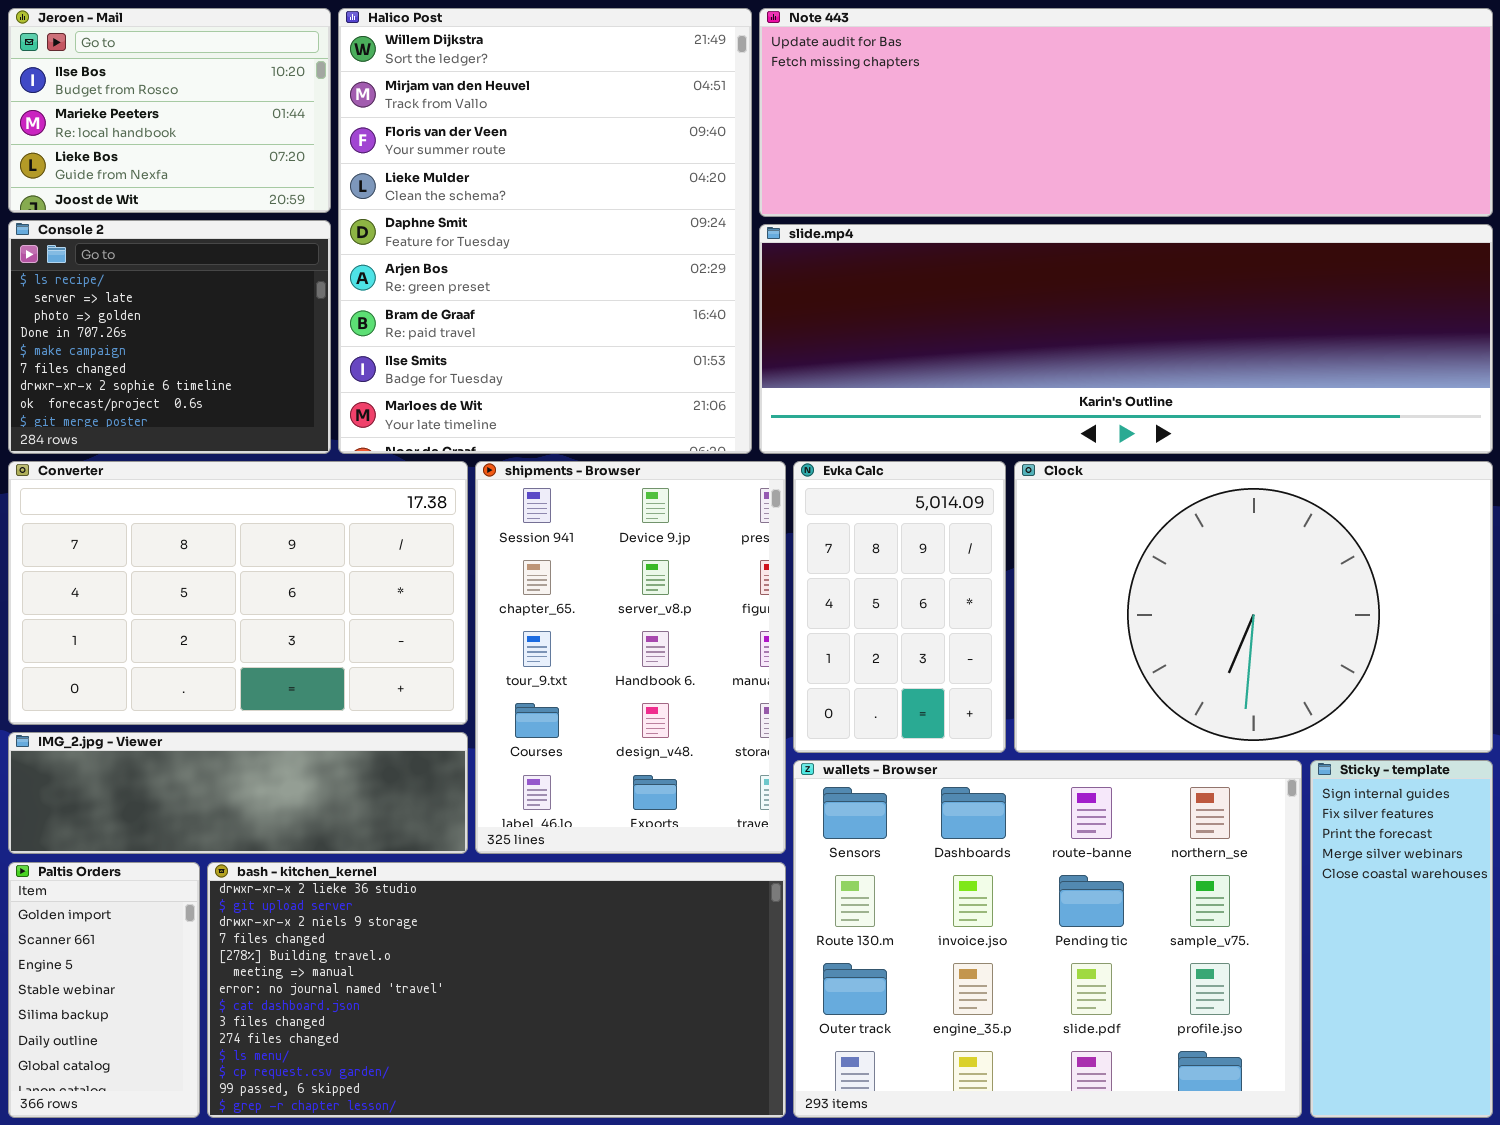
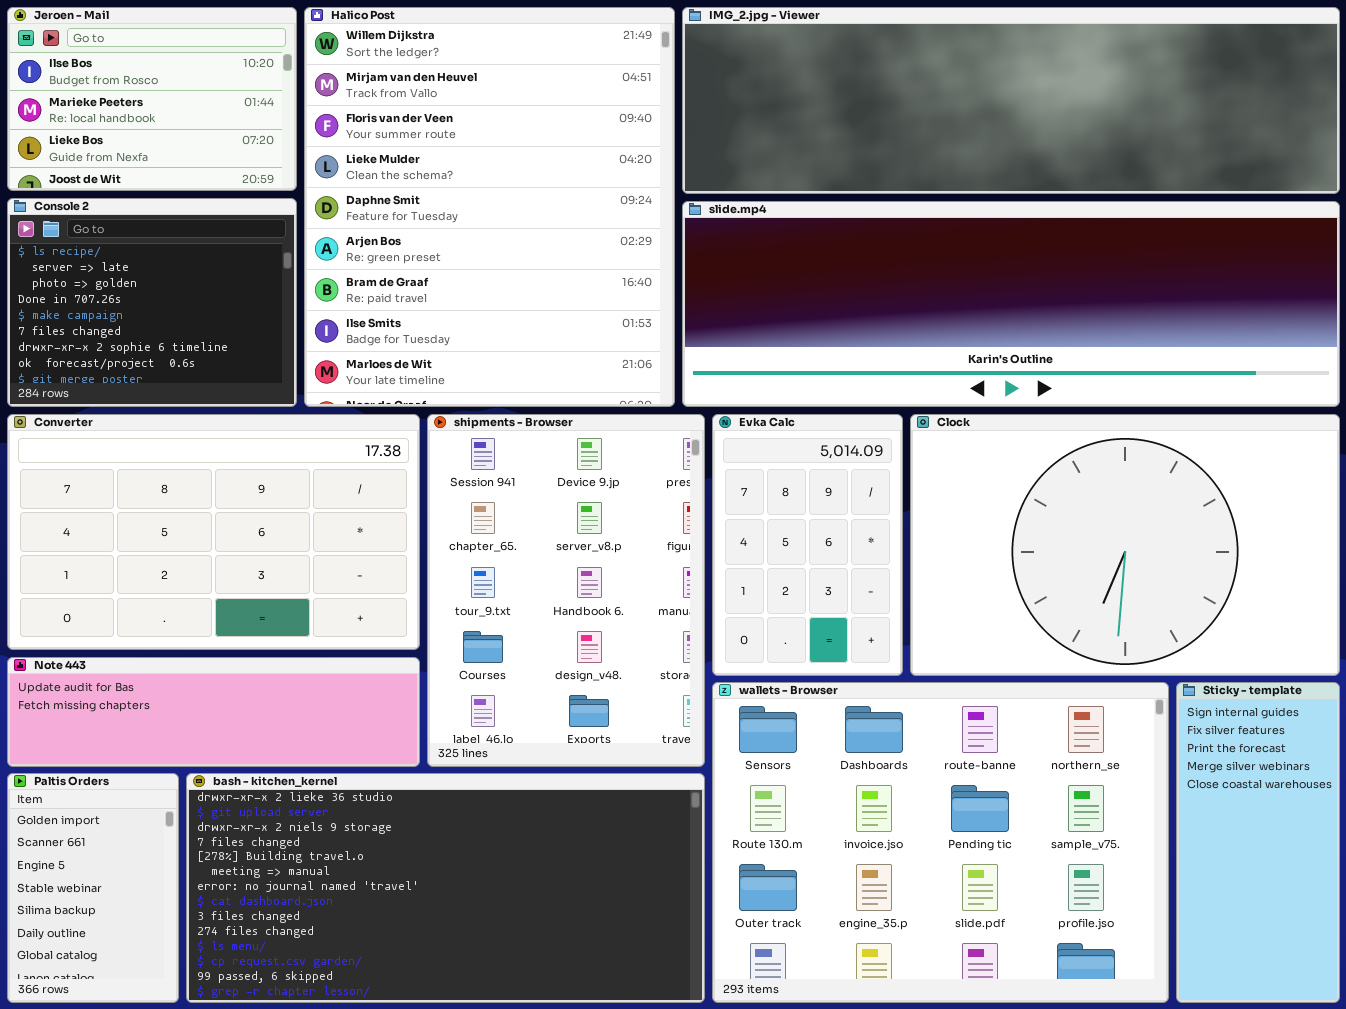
Note 443: [759,8,1493,217] -> [7,657,420,767], moved, resized
IMG_2.jpg - Viewer: [8,732,468,854] -> [682,7,1340,194], moved, resized

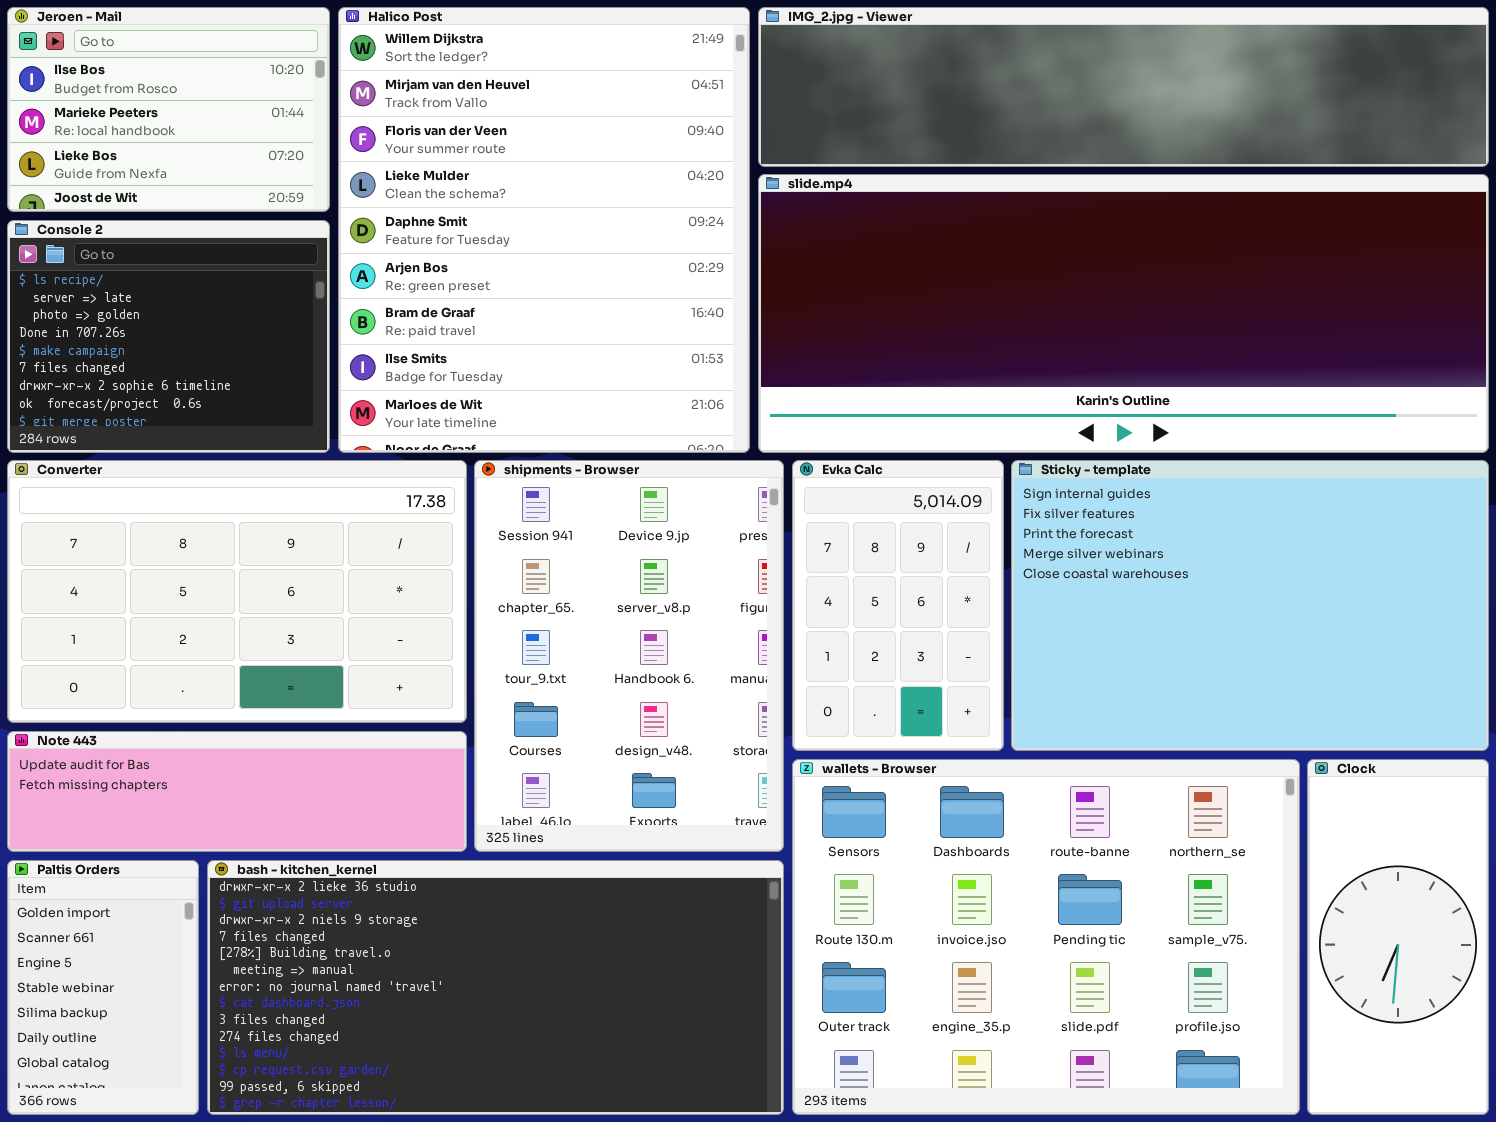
IMG_2.jpg - Viewer: [682,7,1340,194] -> [758,7,1489,167], resized
slide.mp4: [682,201,1340,407] -> [758,174,1489,453], resized
Clock: [910,414,1340,676] -> [1307,759,1489,1115], moved, resized
Sticky - template: [1176,682,1340,1003] -> [1011,460,1489,751], moved, resized

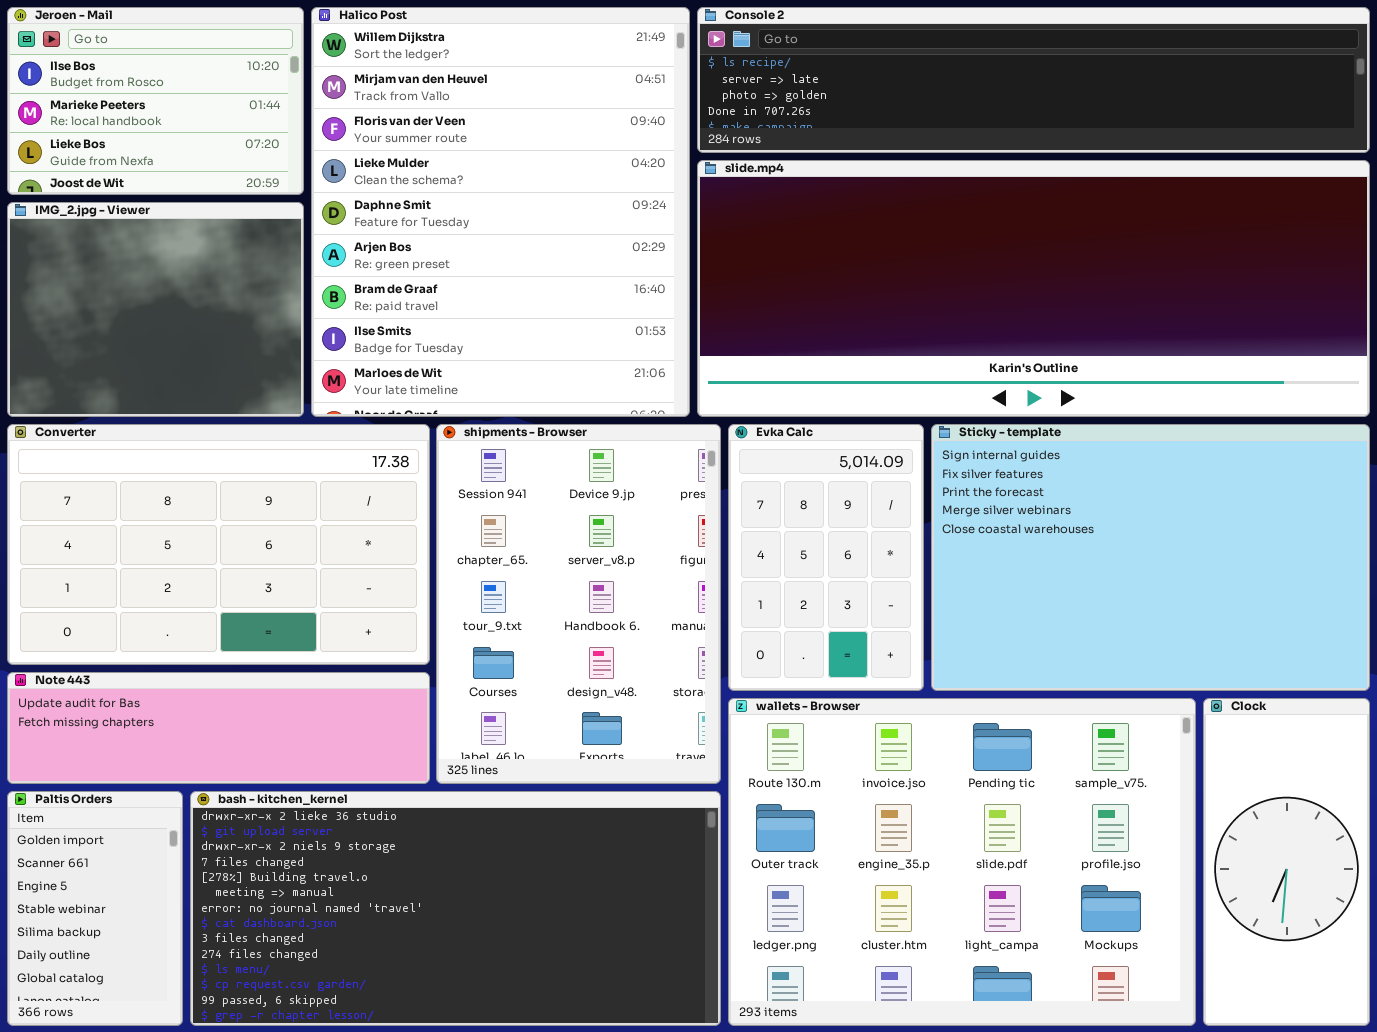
IMG_2.jpg - Viewer: [758,7,1489,167] -> [7,202,304,417], moved, resized
Console 2: [7,220,330,453] -> [697,7,1370,153], moved, resized
wallets - Browser: [792,759,1300,1115] -> [728,698,1196,1026], scrolled down 1 row

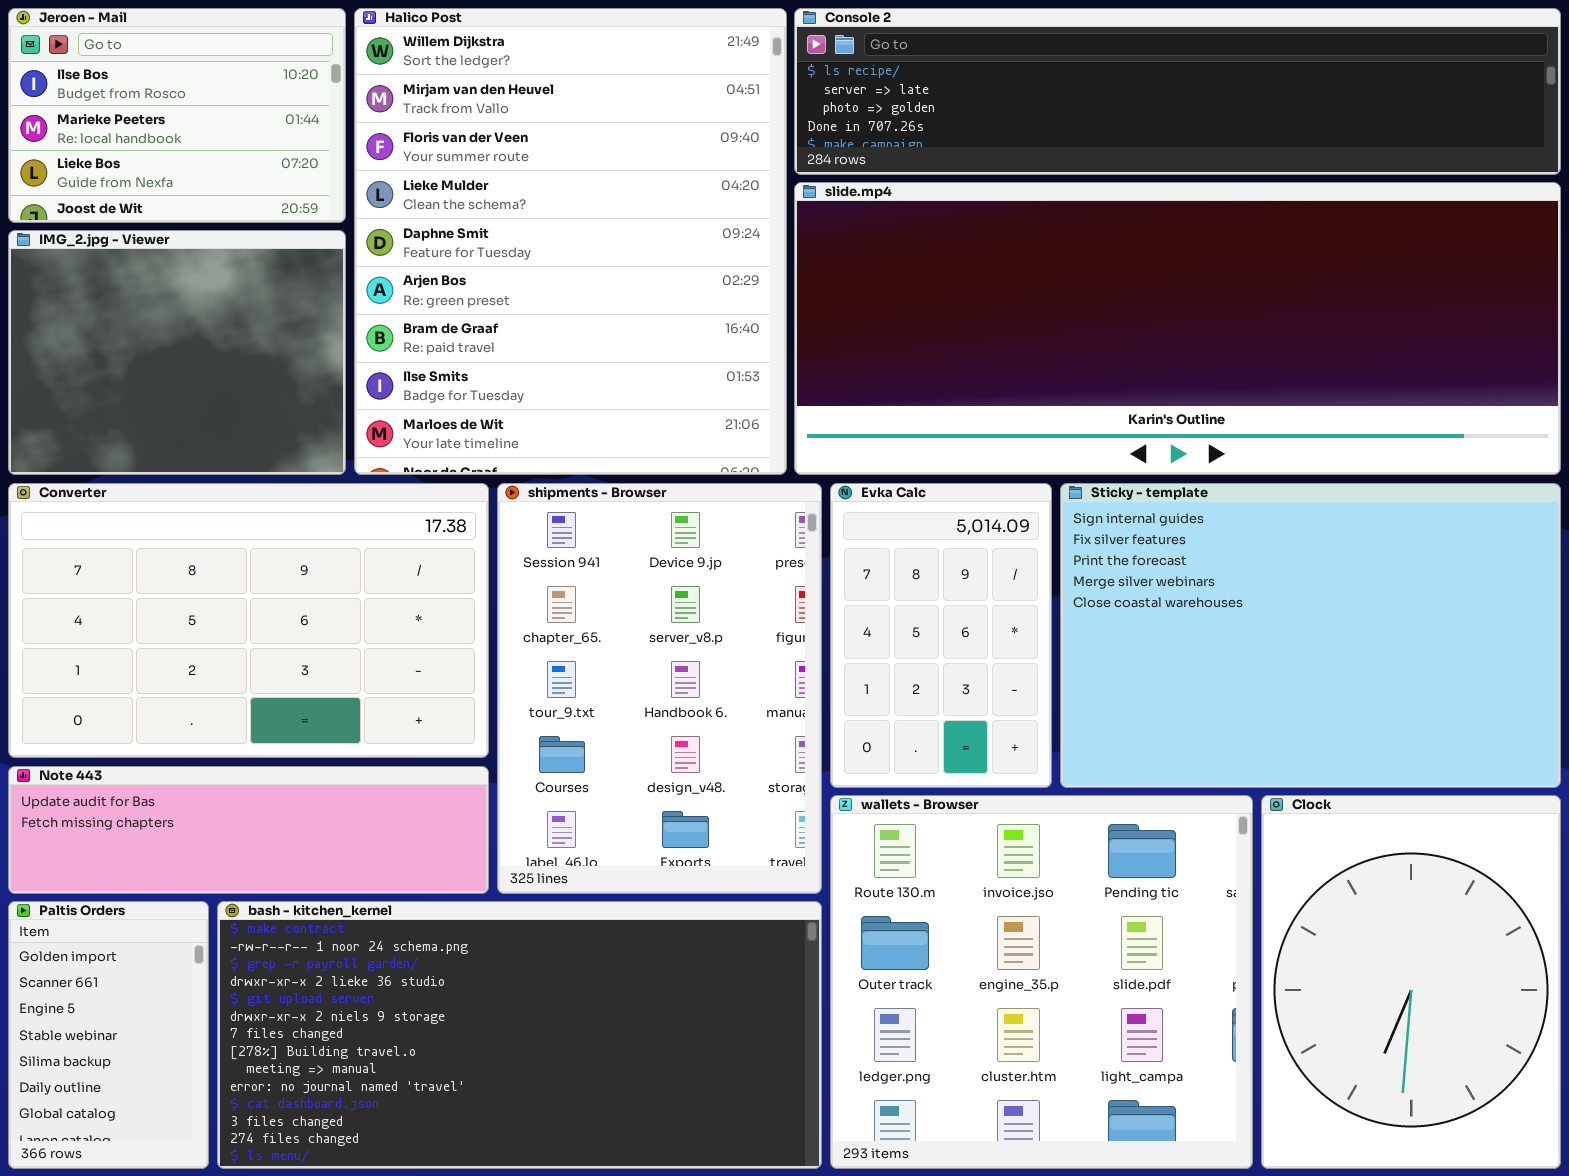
wallets - Browser: [728,698,1196,1026] -> [830,795,1253,1169], resized
Clock: [1203,698,1370,1026] -> [1261,795,1561,1169], resized
bash - kitchen_kernel: [190,791,721,1026] -> [217,901,822,1169], scrolled up 3 rows

